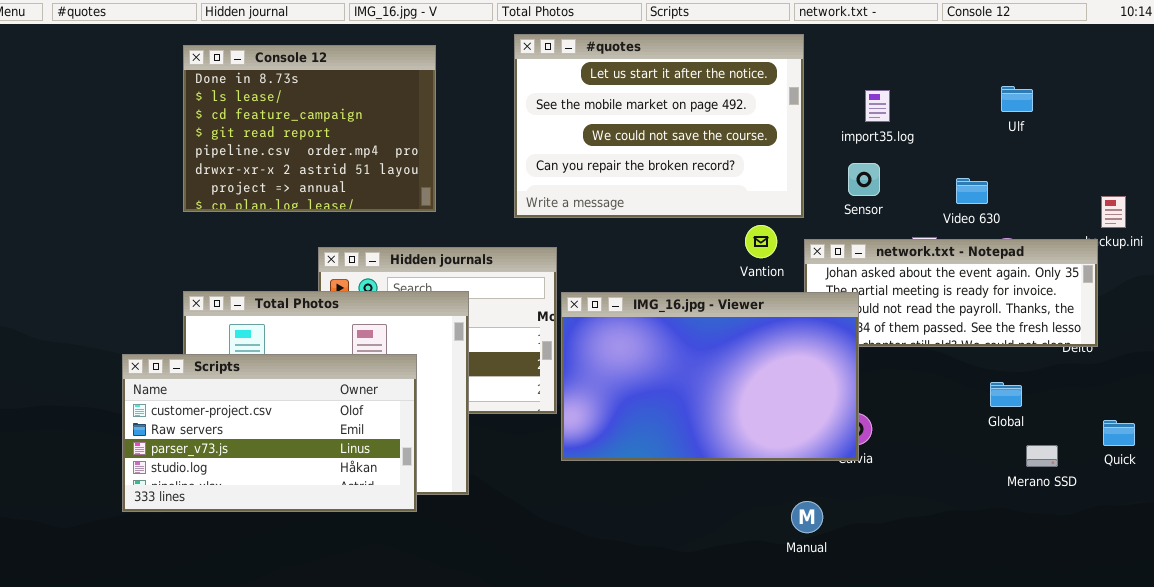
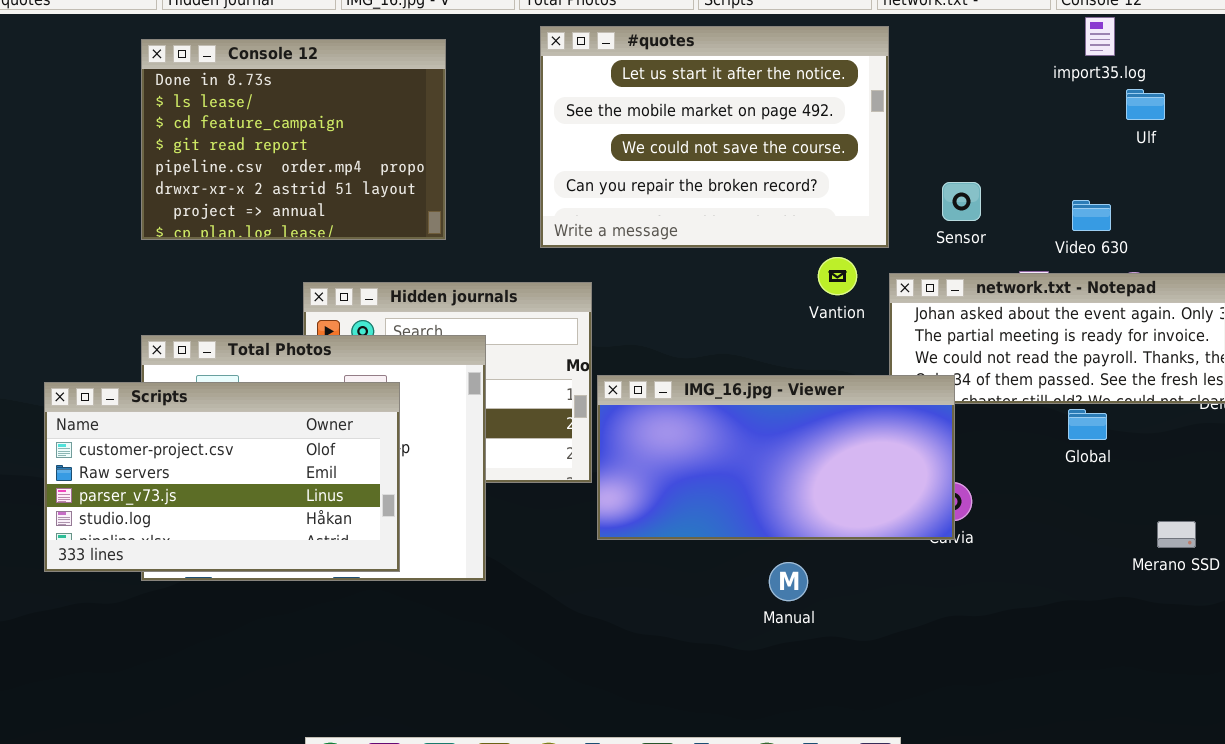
import35.log: [865,90,890,122] -> [1085,17,1115,56], moved
IMG_16.jpg - Viewer: [561,292,859,461] -> [597,375,955,540], resized
Scripts: [122,354,417,512] -> [44,382,400,572], moved
Global: [990,382,1022,407] -> [1068,409,1107,440], moved
Manual: [791,501,823,533] -> [769,562,808,601], moved

